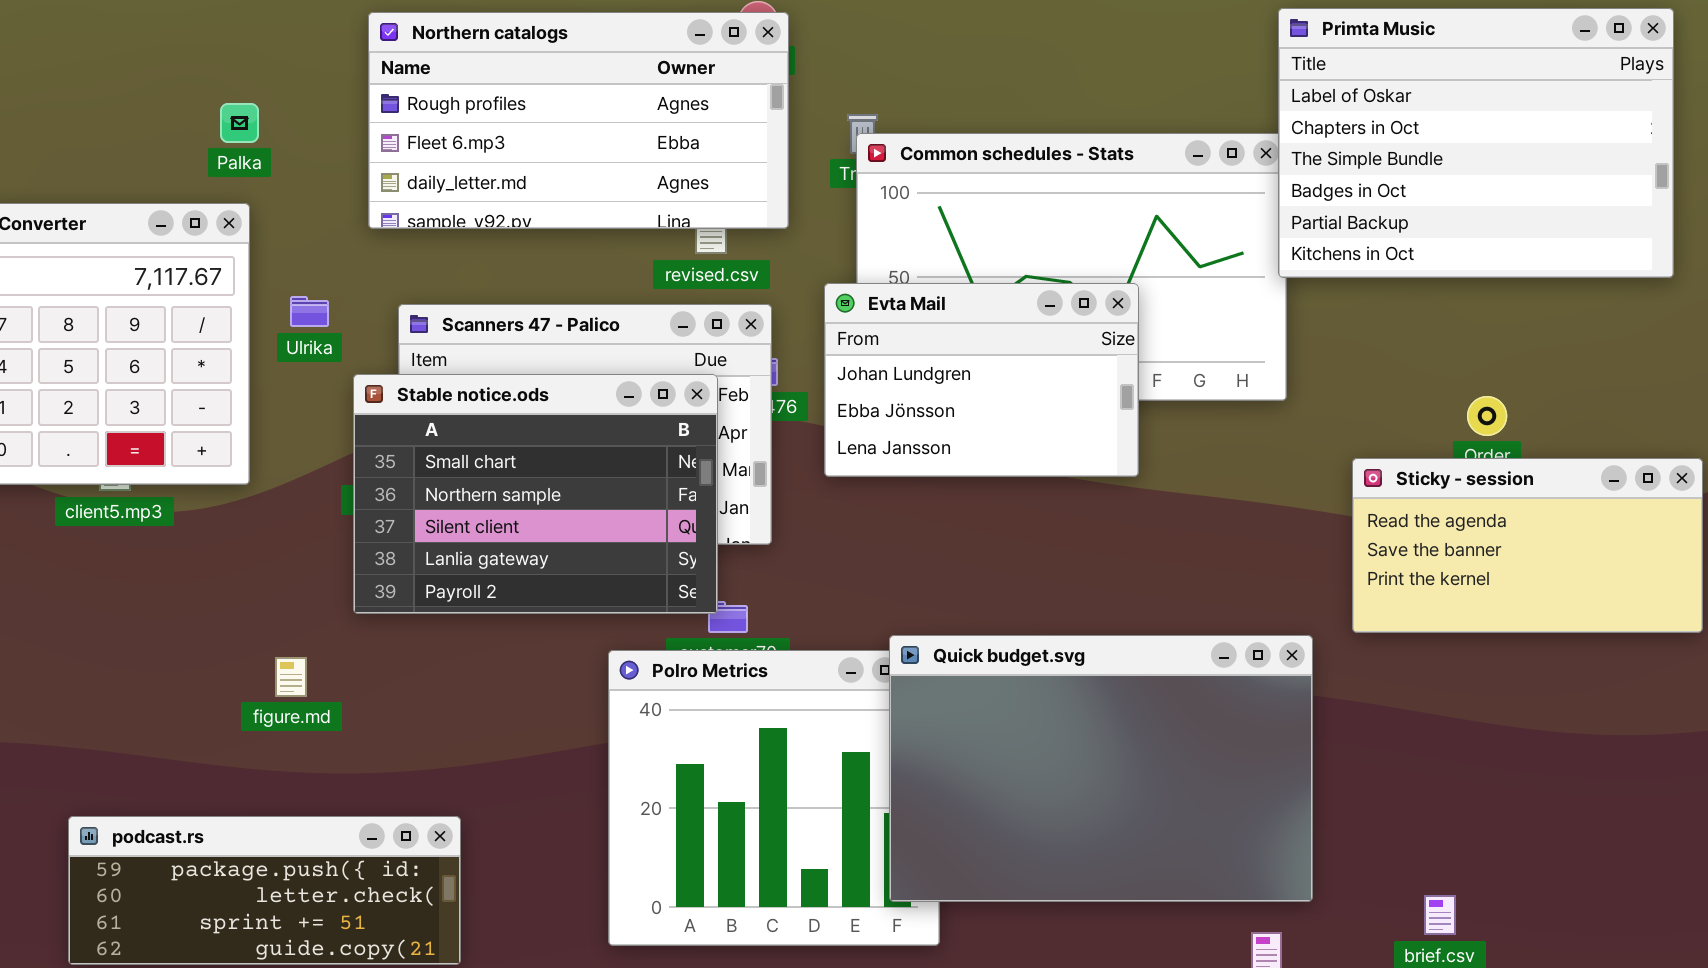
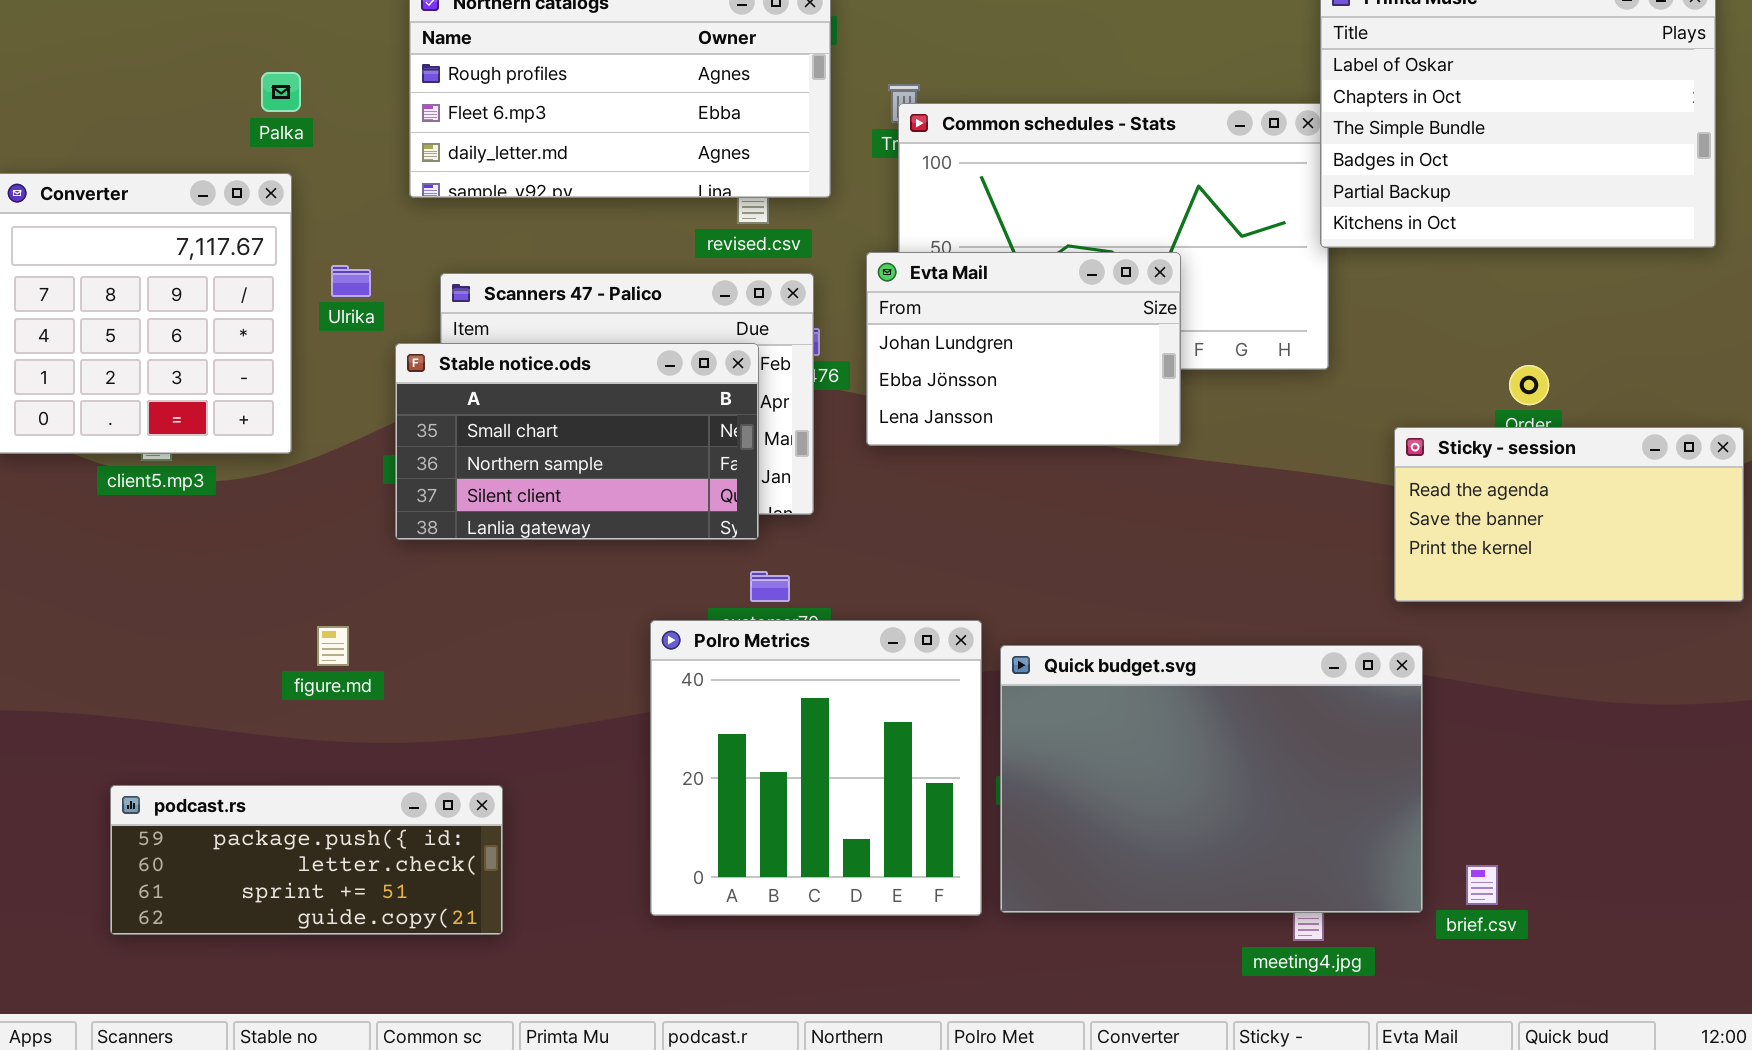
Stable notice.ods: [353,374,718,614] -> [395,343,759,540], resized
Quick budget.svg: [889,635,1313,902] -> [1000,645,1423,913], moved

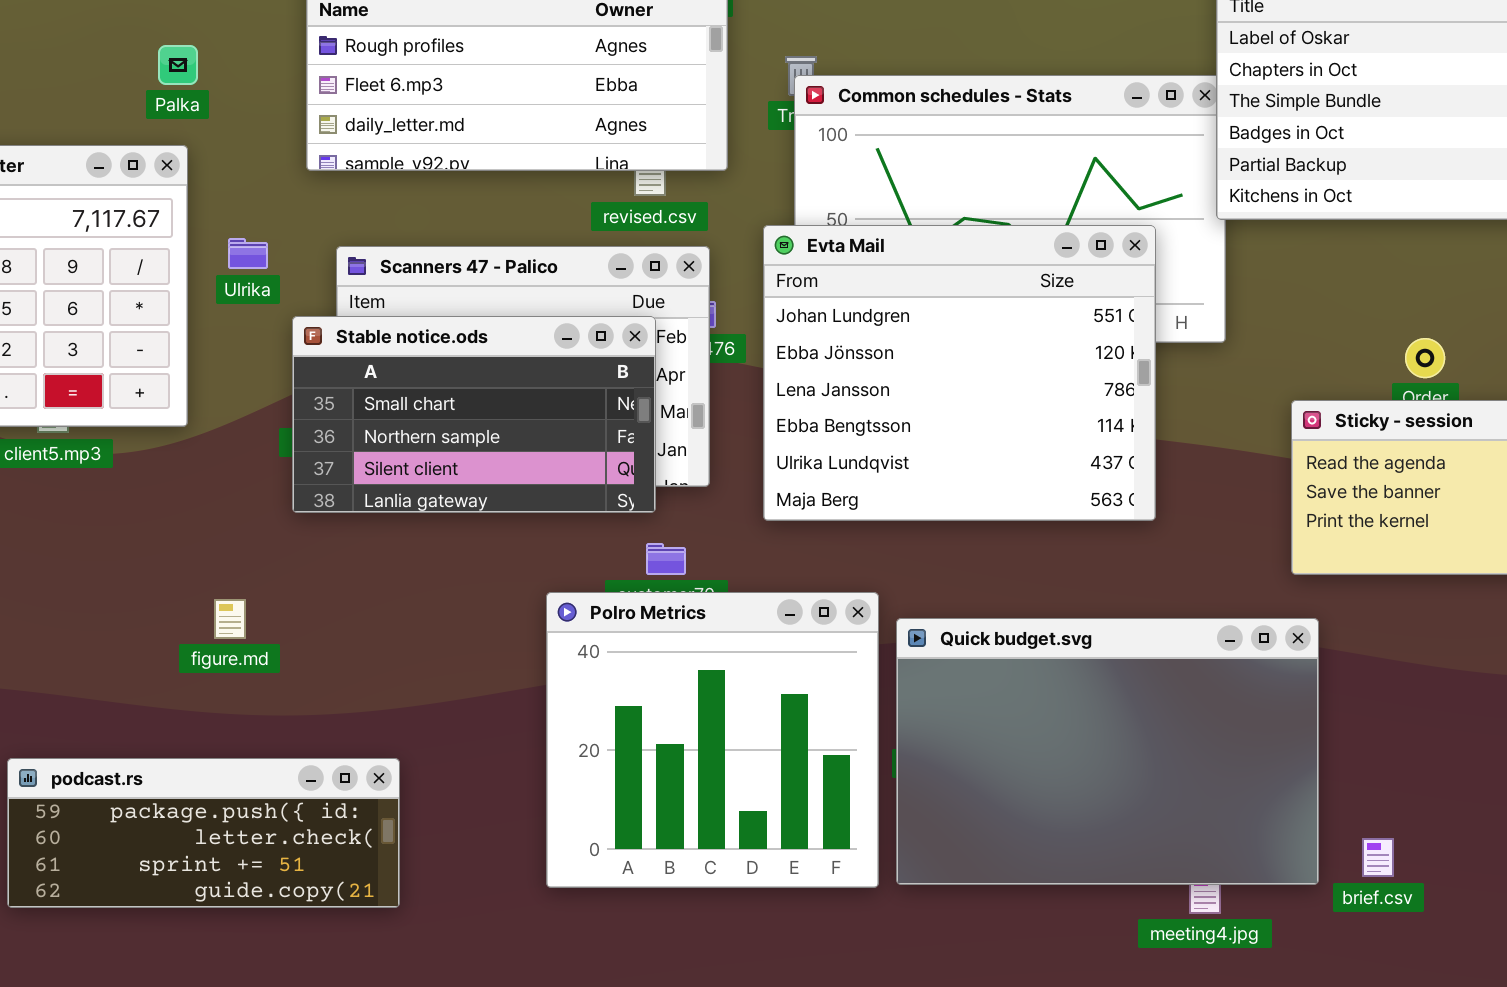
Evta Mail: [866,252,1181,446] -> [763,225,1156,521], resized

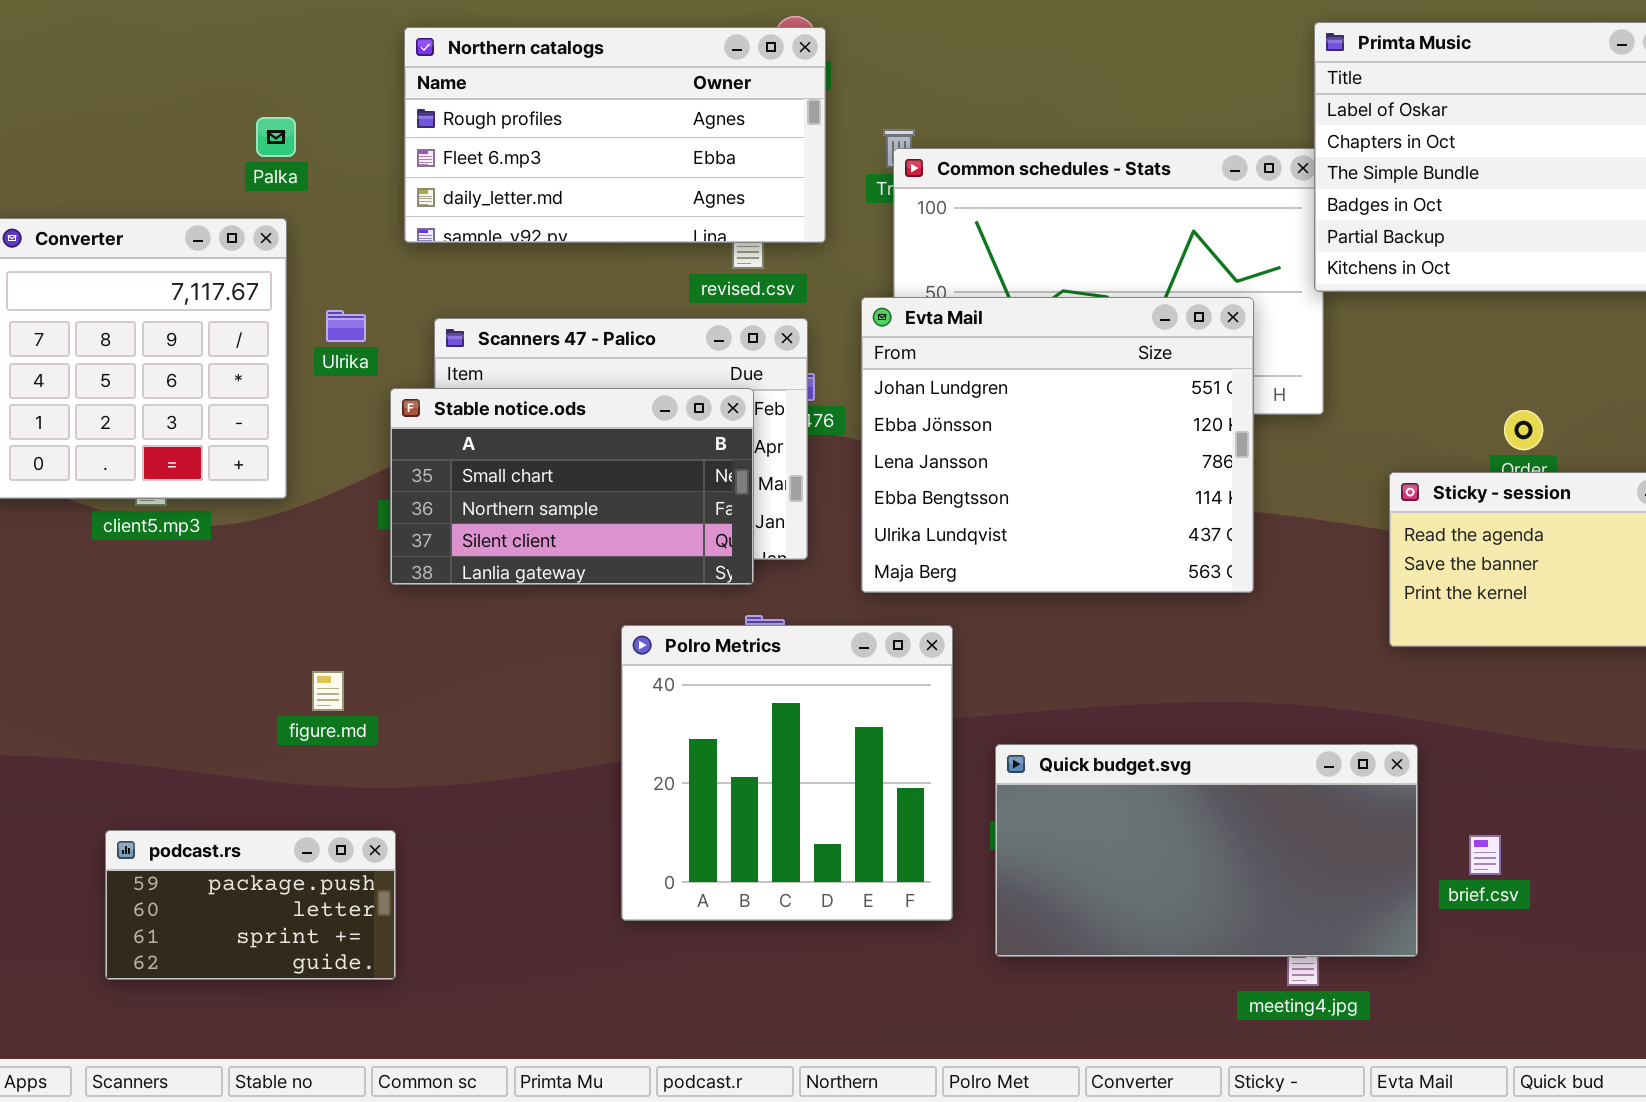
Polro Metrics: [546,592,879,888] -> [621,625,953,921], moved
Quick budget.svg: [896,618,1319,885] -> [995,744,1418,957], resized
podcast.rs: [7,758,400,908] -> [105,830,396,980], resized
brief.csv: [1362,838,1394,877] -> [1469,835,1501,875], moved

